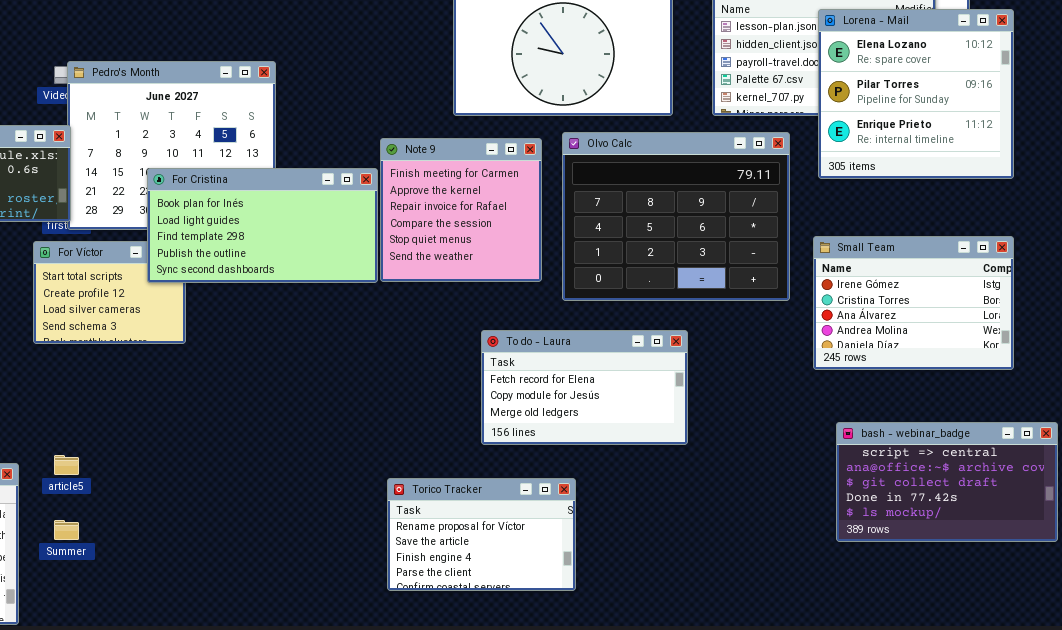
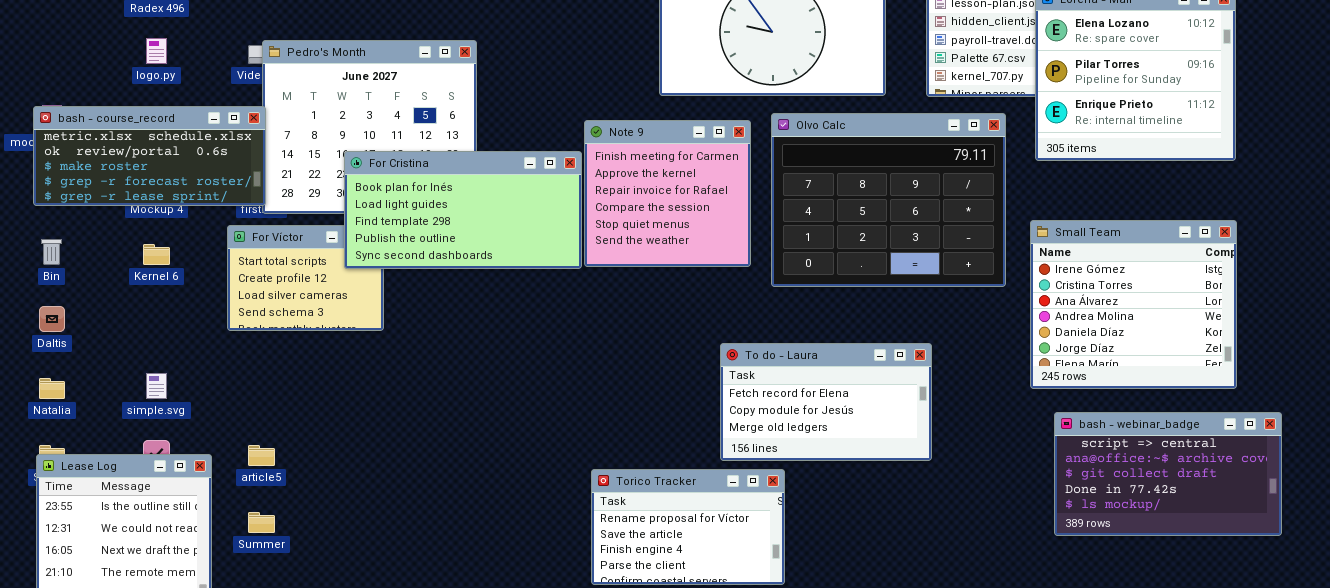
Small Team: [813,236,1014,370] -> [1030,220,1237,389], resized
To do - Laura: [481,330,688,445] -> [720,343,932,461], moved

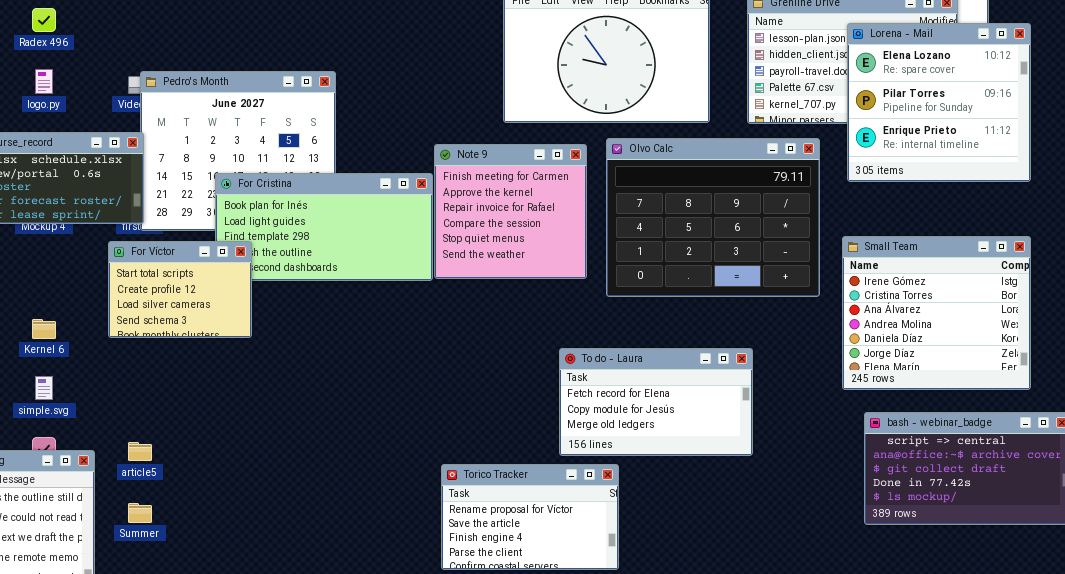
For Víctor: [227,225,384,331] -> [108,241,252,338], raised
Kernel 6: [143,244,170,265] -> [32,319,56,339], moved

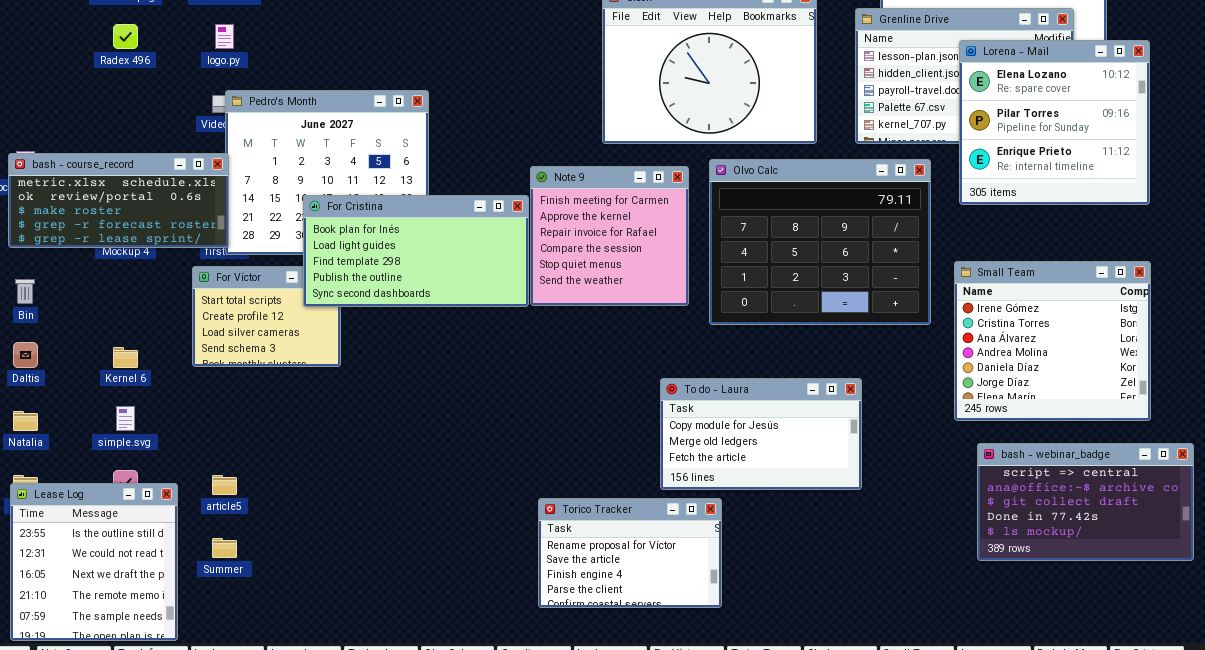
logo.py: [35,69,53,94] -> [215,24,234,49], moved
For Cristina: [215,173,433,281] -> [303,195,529,307], raised
To do - Laura: [559,348,753,456] -> [660,378,862,490], scrolled down 1 row

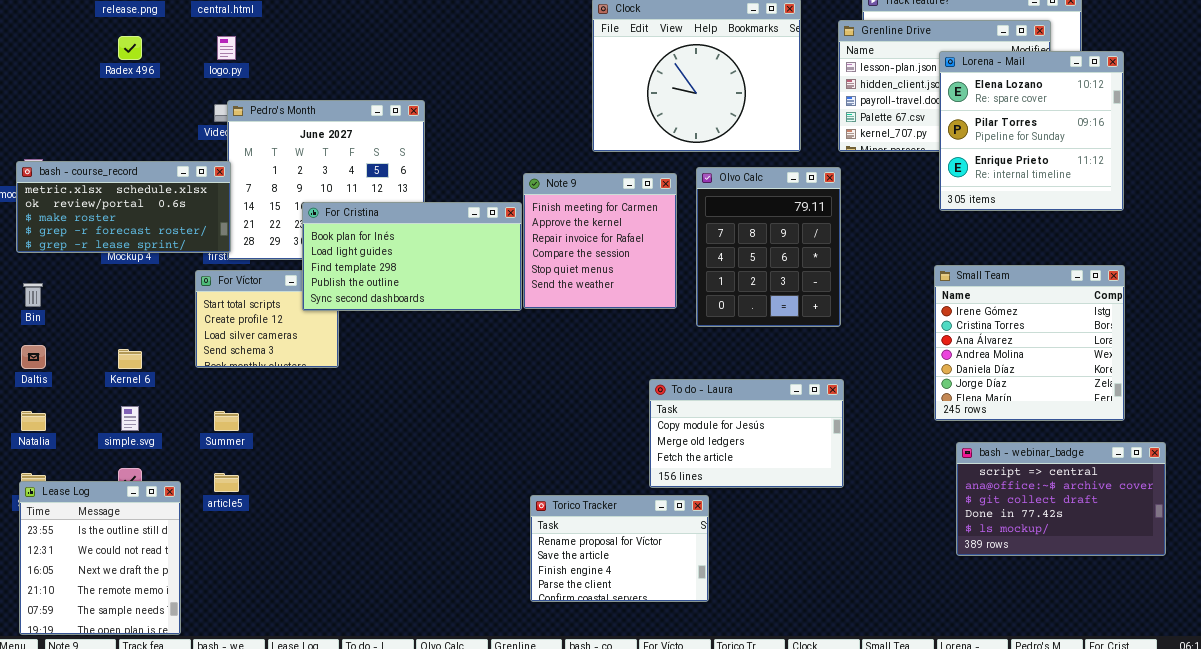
Olvo Calc: [709,159,931,325] -> [696,167,841,327], resized
Summer: [212,538,237,558] -> [214,411,239,431], moved

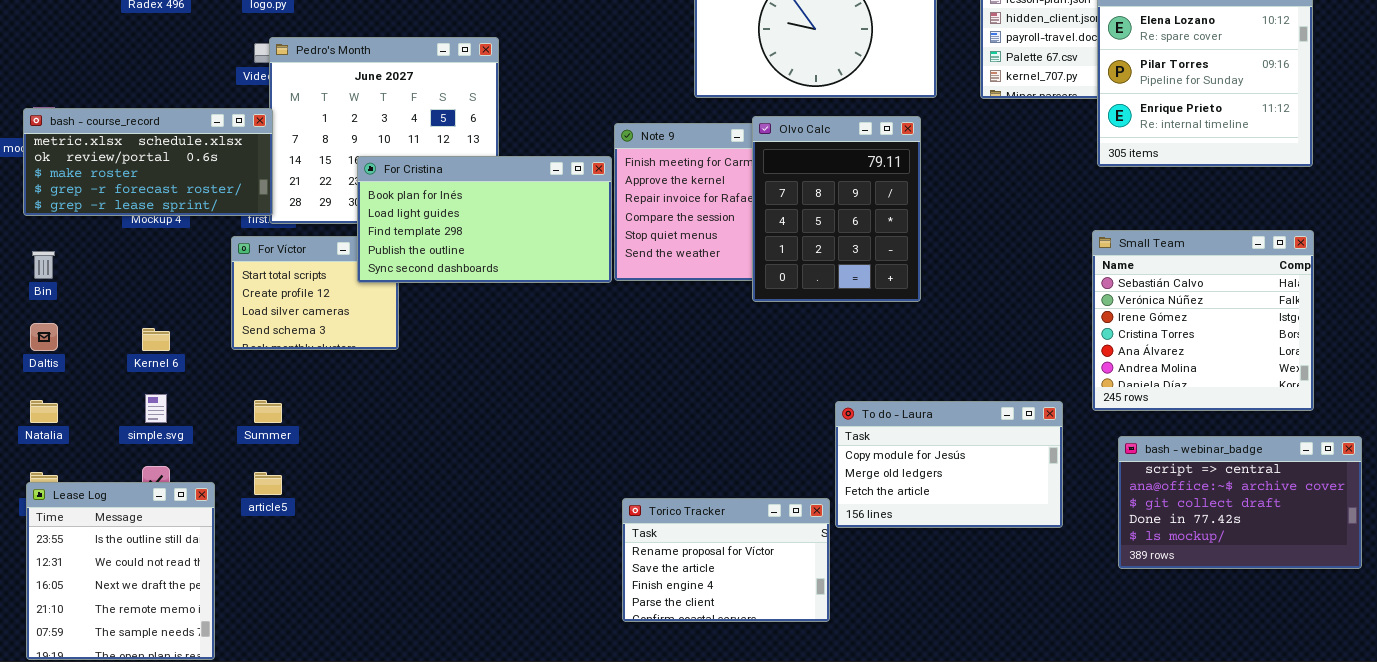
Olvo Calc: [696,167,841,327] -> [752,116,921,302], moved
Small Team: [934,265,1125,421] -> [1092,230,1314,411], scrolled up 2 rows
To do - Laura: [649,379,844,488] -> [835,401,1063,528], moved

